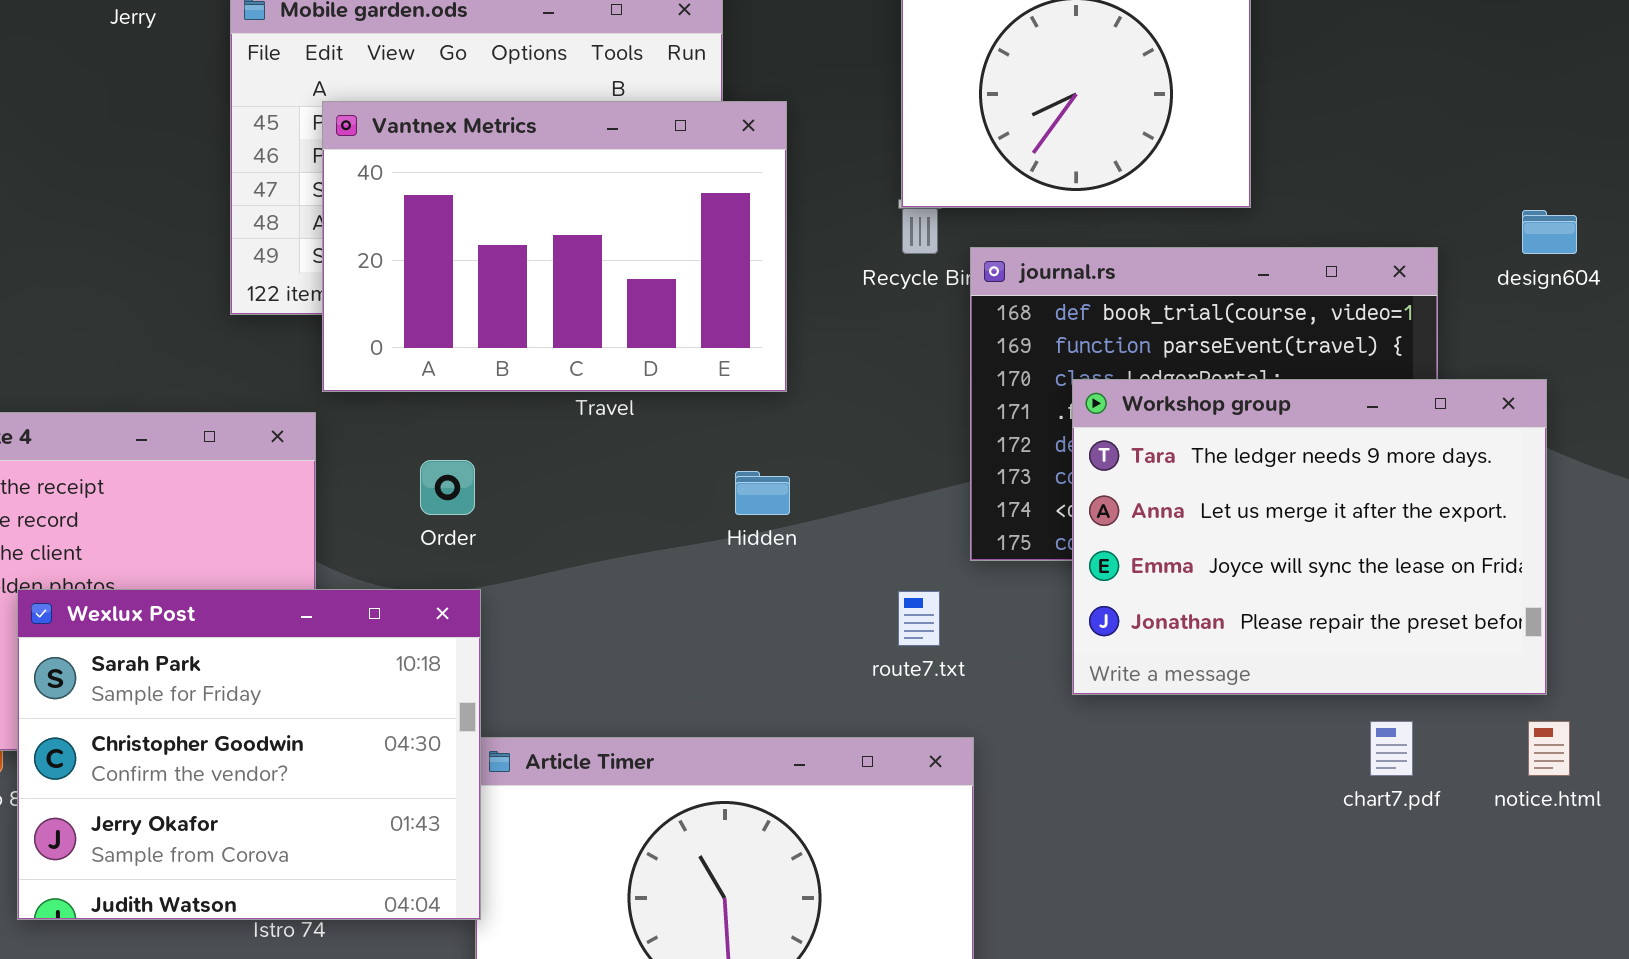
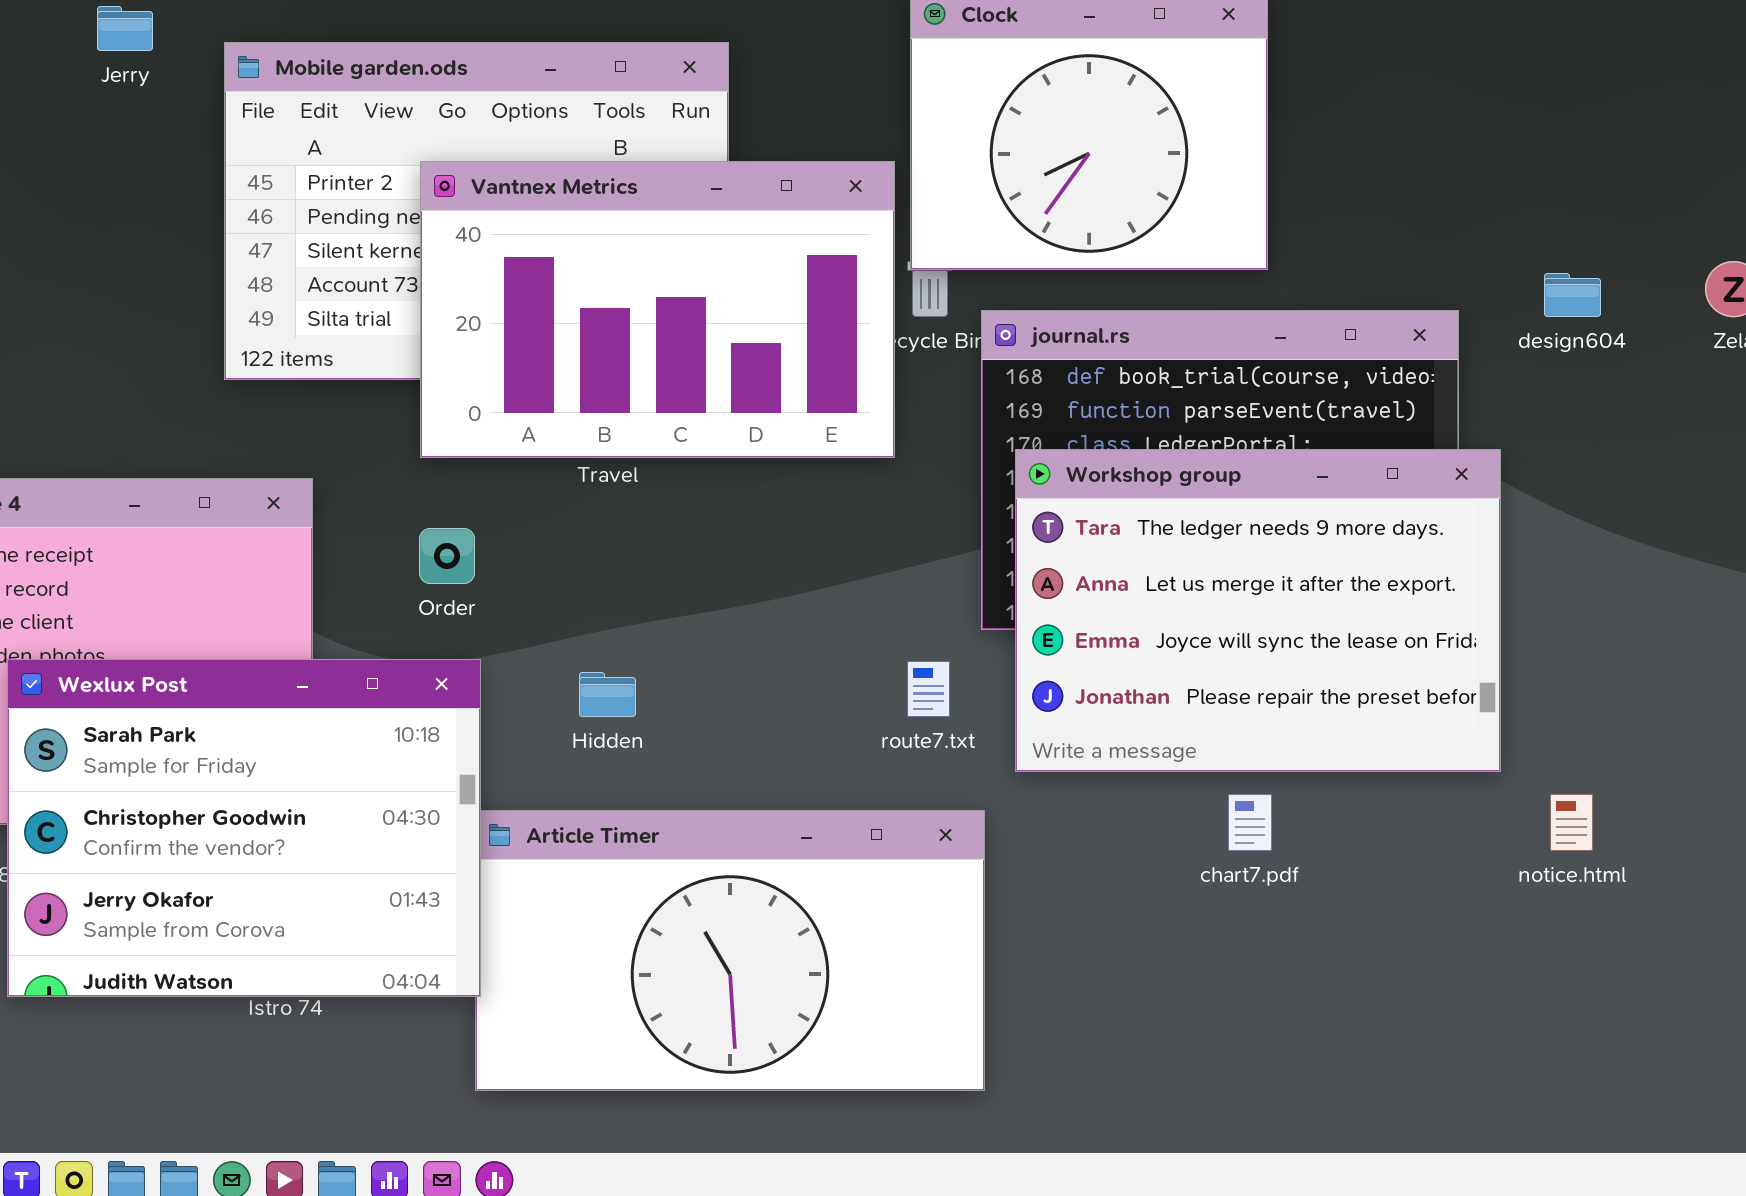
Vantnex Metrics: [322,101,787,392] -> [420,161,895,458], moved
Workshop group: [1072,379,1547,695] -> [1015,449,1501,772], moved
Hidden: [735,471,790,515] -> [579,672,636,717], moved
chart7.pdf: [1370,721,1413,776] -> [1228,794,1272,851], moved

